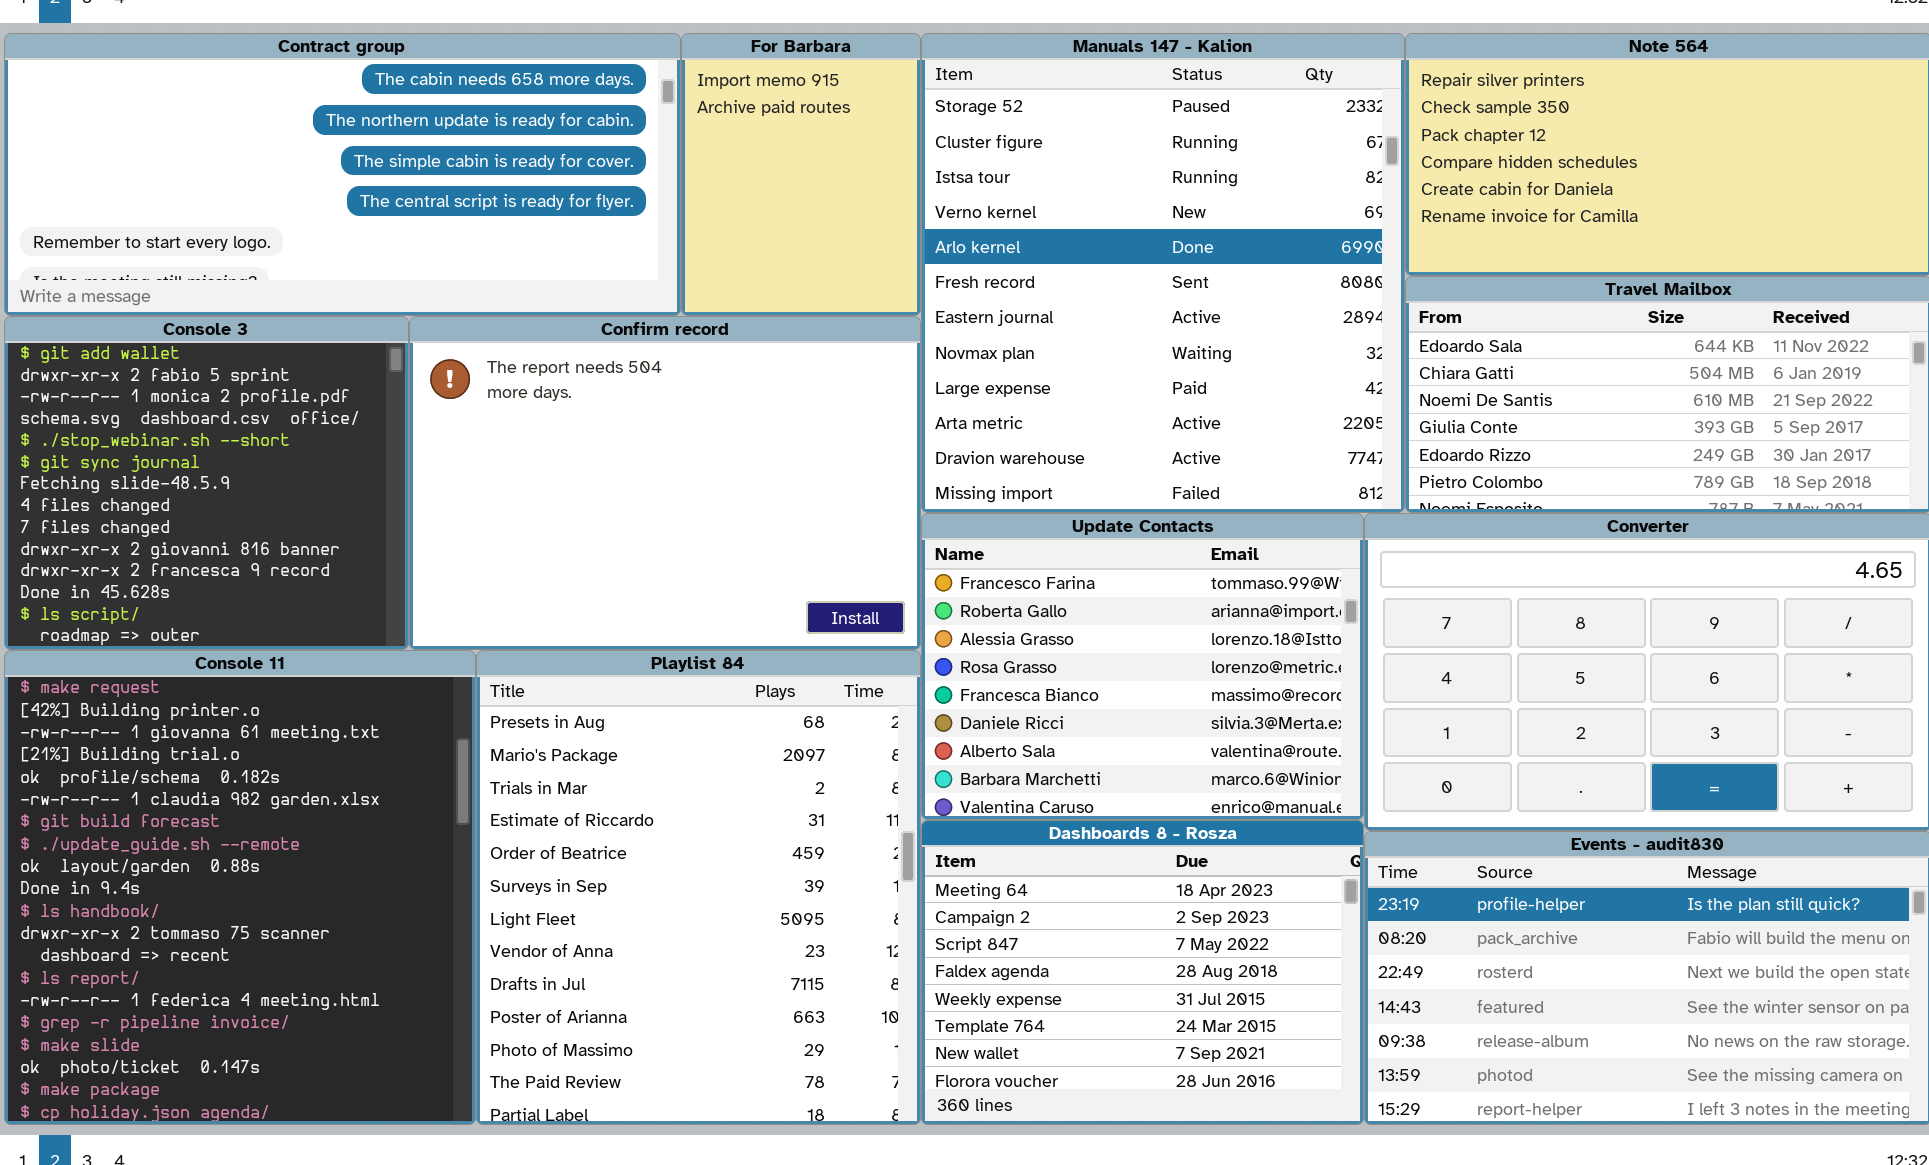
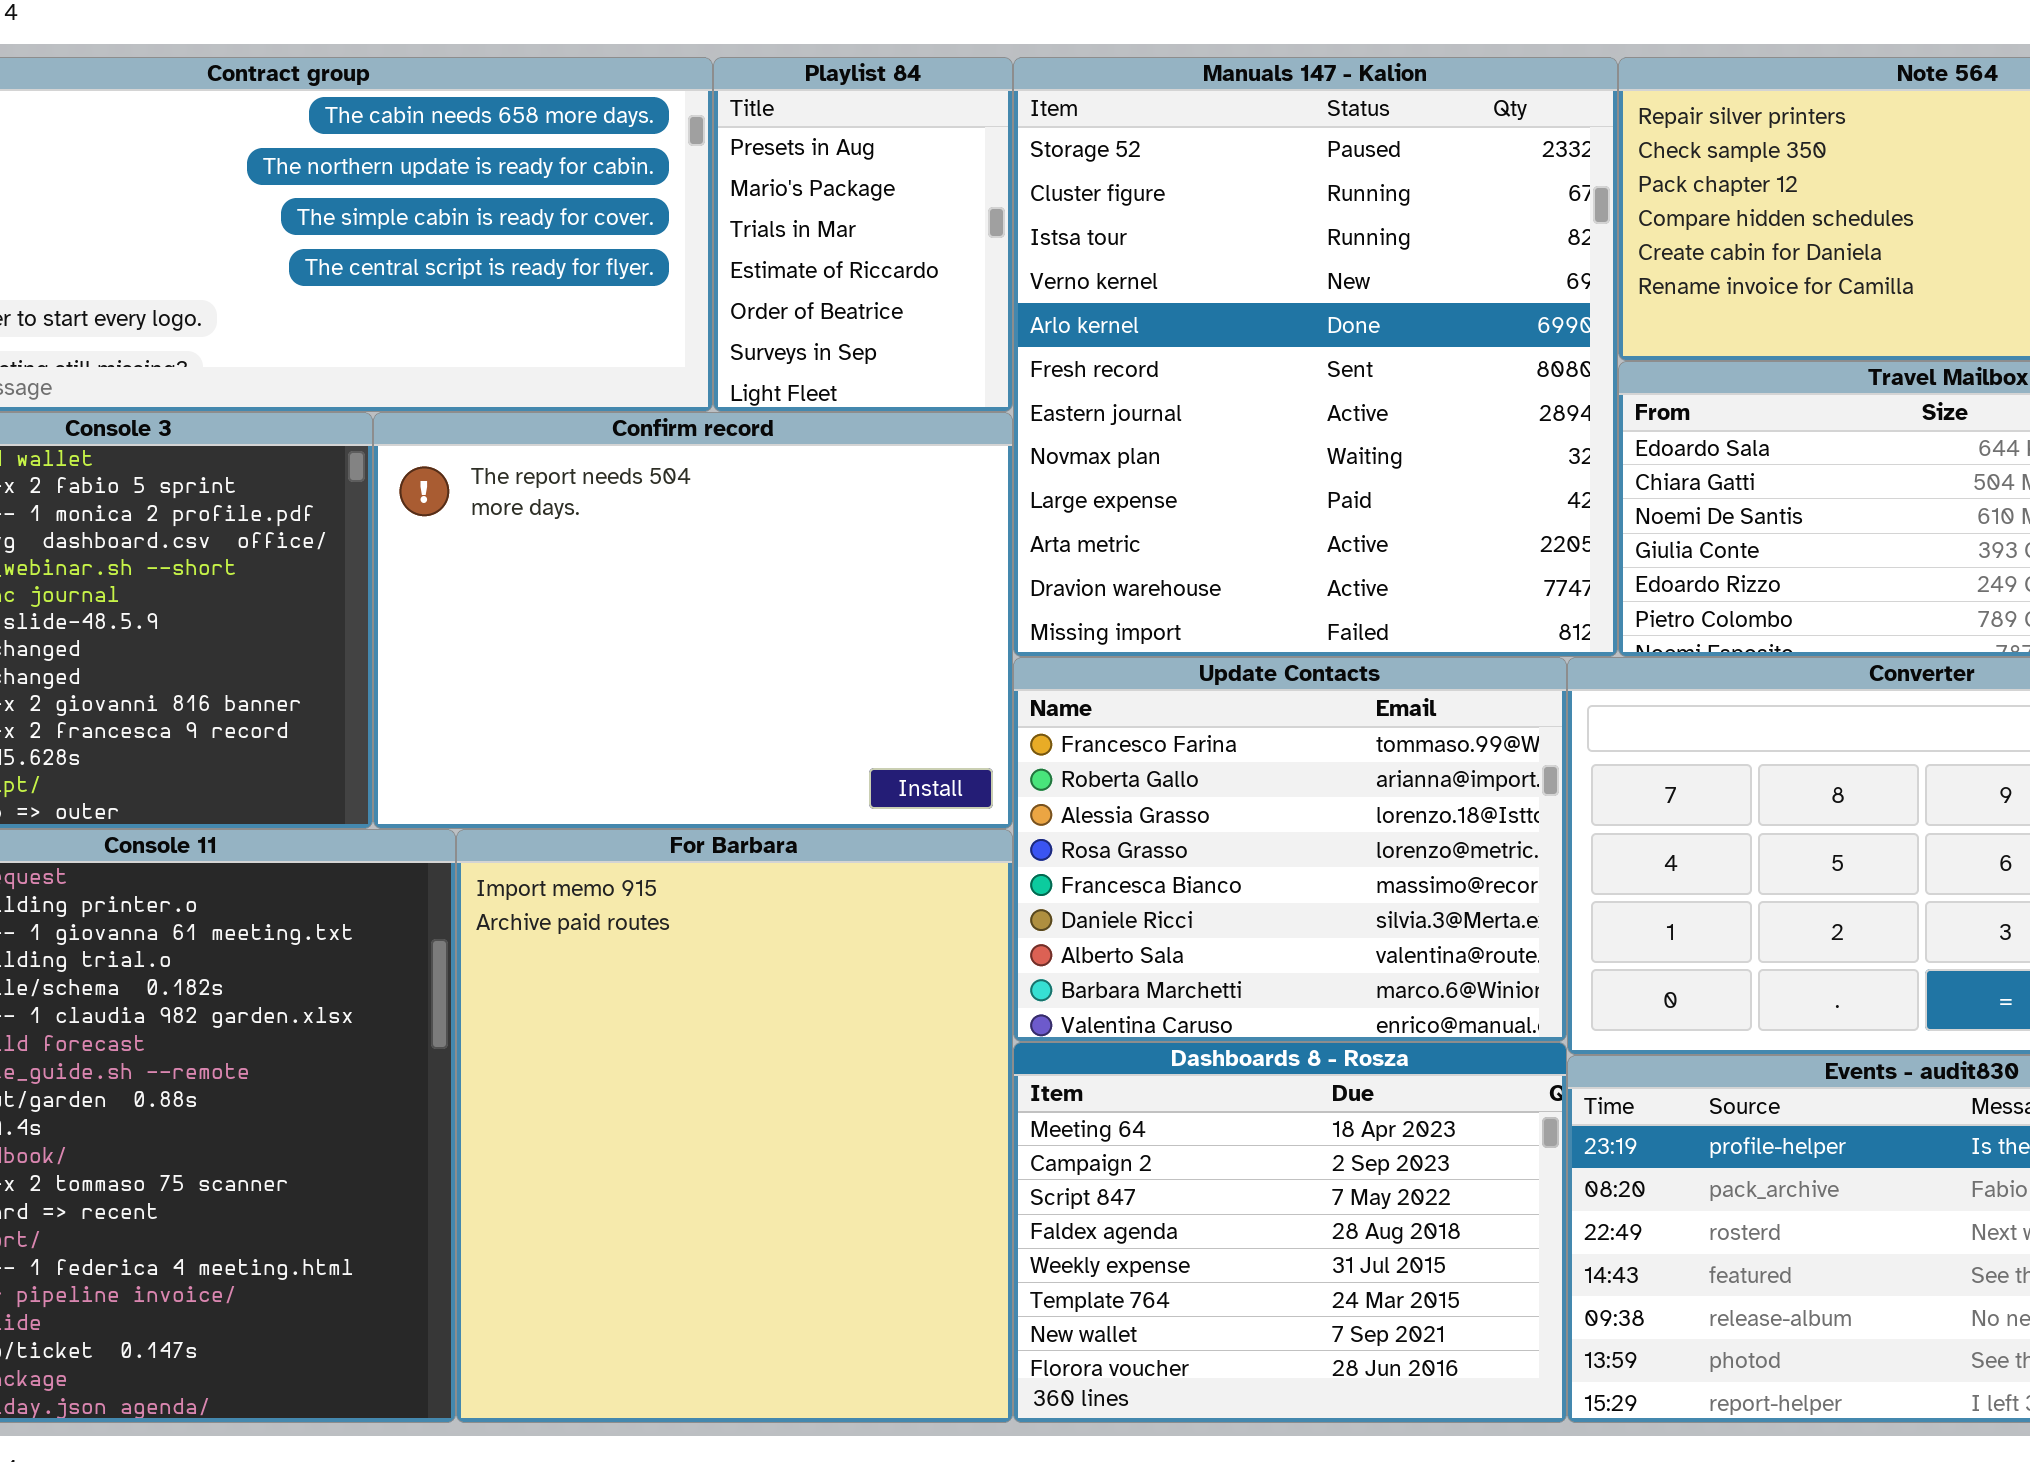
For Barbara: [681,33,921,316] -> [456,829,1013,1423], moved, resized
Playlist 84: [476,650,921,1125] -> [713,57,1013,412], moved, resized

